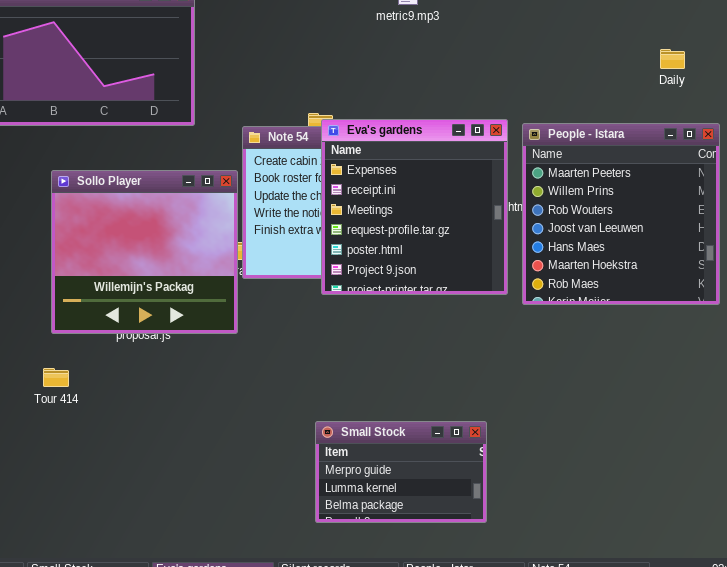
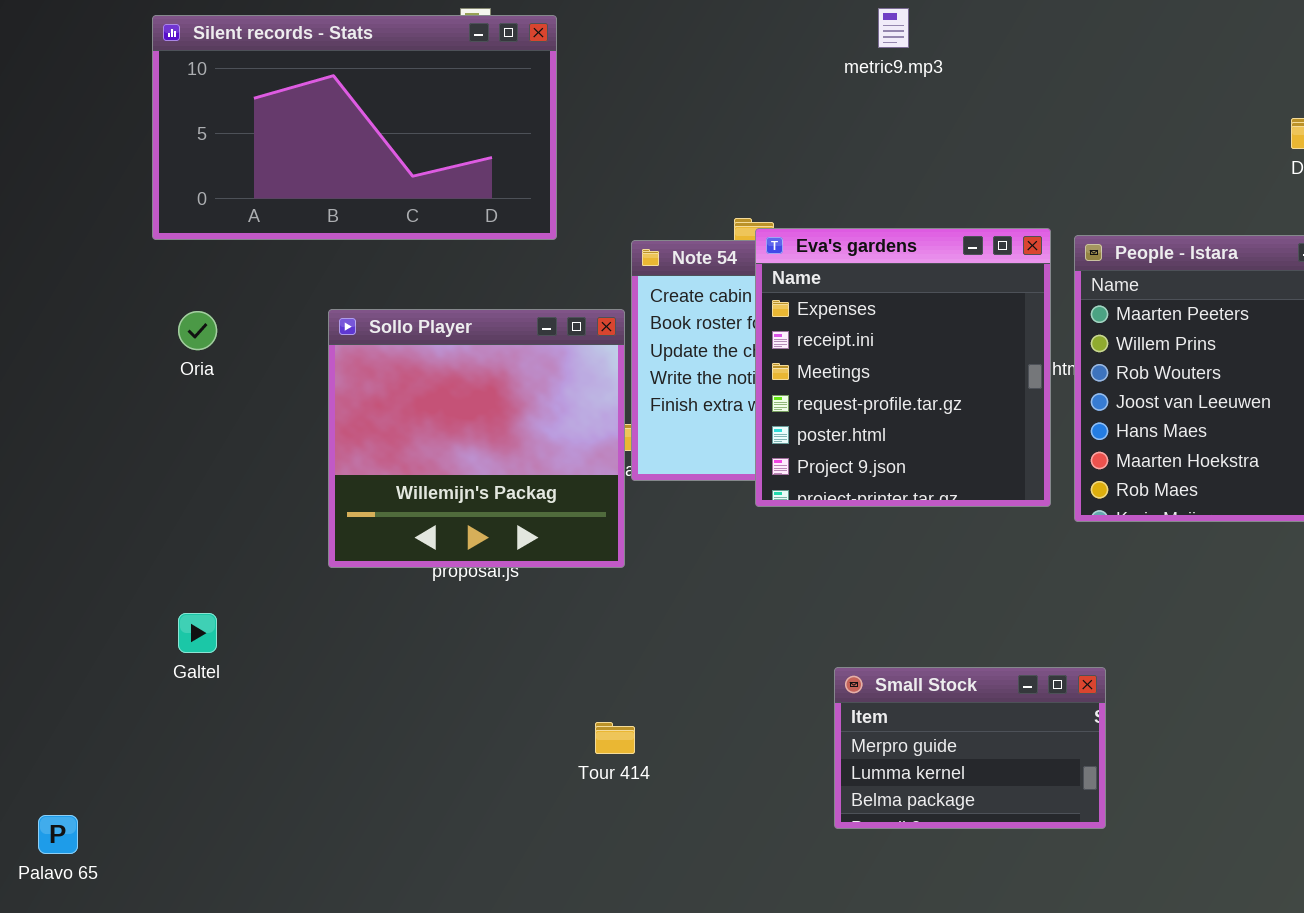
Tour 414: [43,368,69,387] -> [595,722,635,754], moved
Small Stock: [315,421,487,523] -> [834,667,1106,829], moved

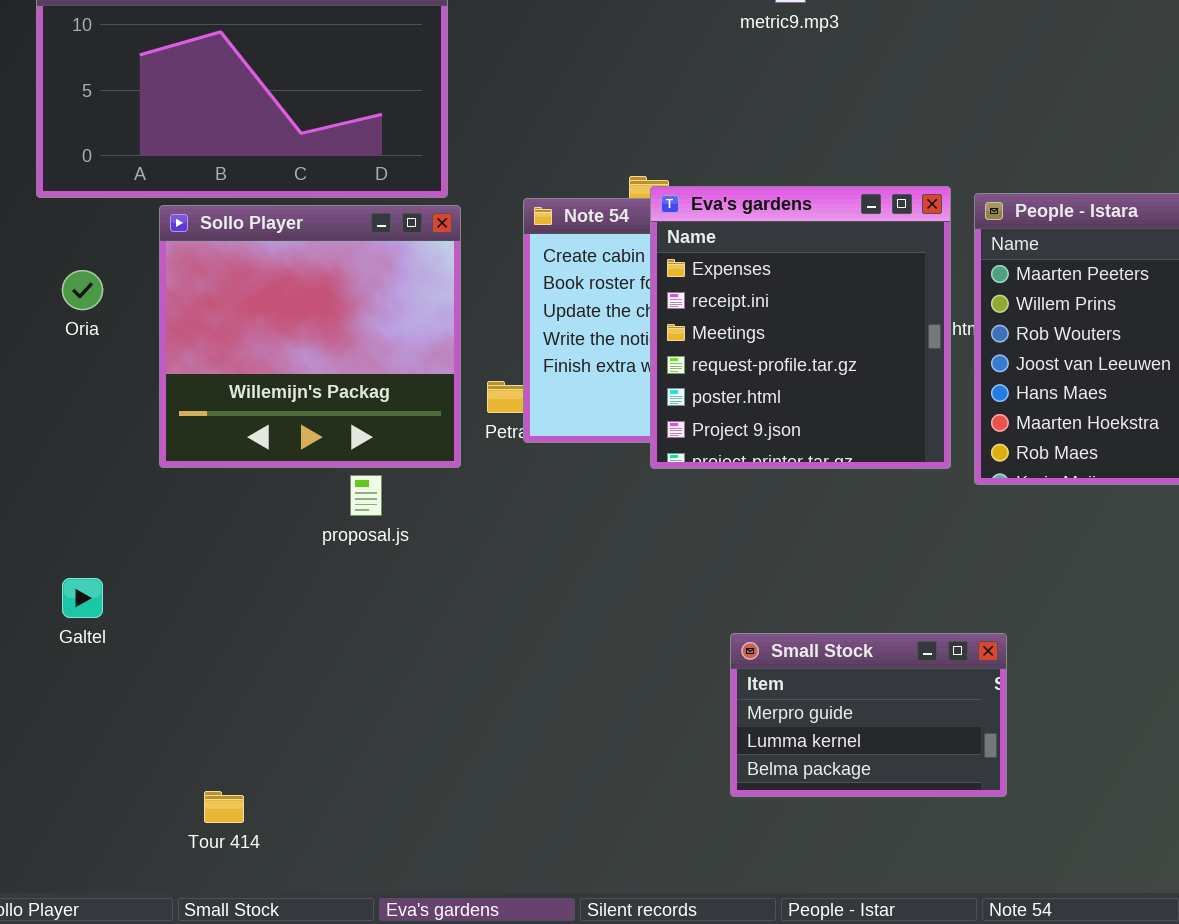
Sollo Player: [328,309,625,568] -> [159,205,461,468], moved
Tour 414: [595,722,635,754] -> [204,791,244,823], moved

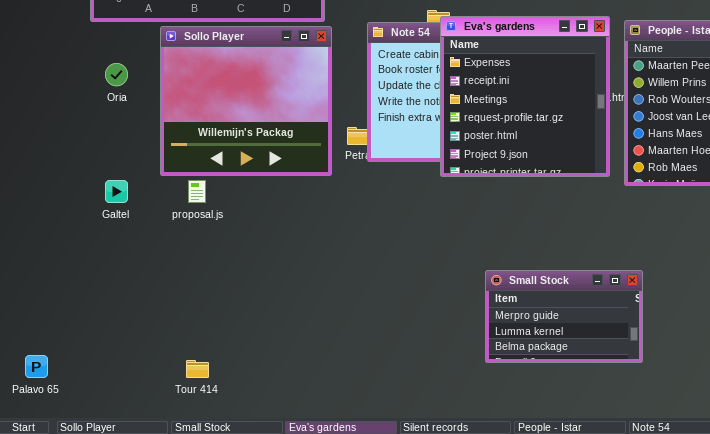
proposal.js: [350,475,382,516] -> [188,180,206,203], moved
Galtel: [62,578,103,618] -> [105,180,128,203], moved

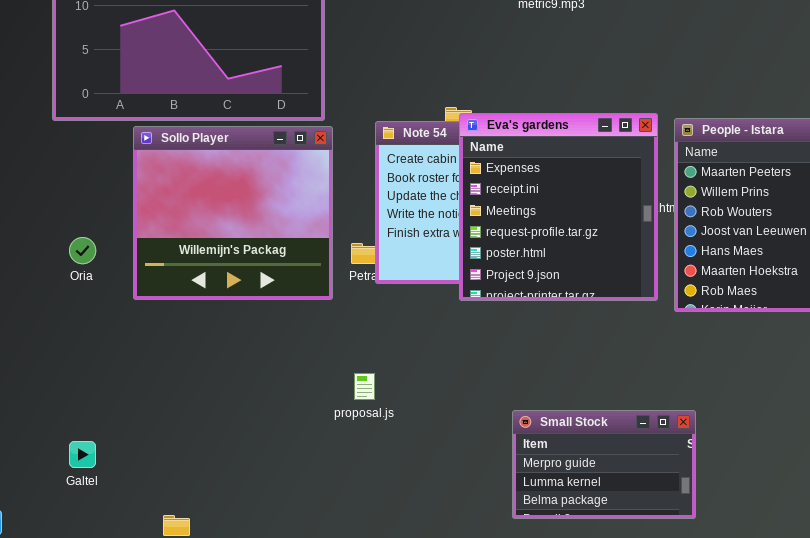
Oria: [105,63,128,86] -> [69,237,96,264], moved
Galtel: [105,180,128,203] -> [69,441,96,468], moved
proposal.js: [188,180,206,203] -> [354,373,375,400], moved

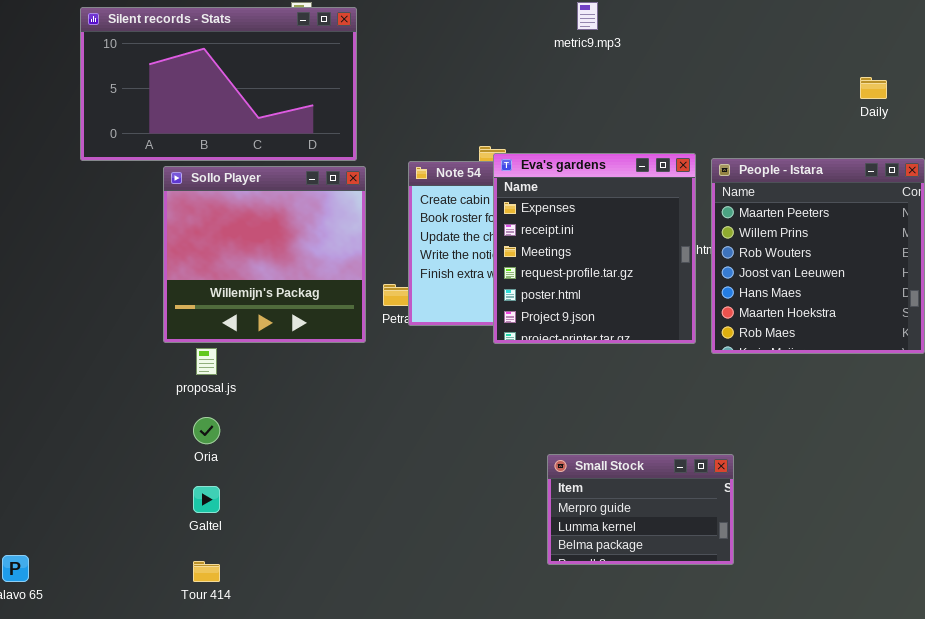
Oria: [69,237,96,264] -> [193,417,220,444], moved
proposal.js: [354,373,375,400] -> [196,348,217,375], moved
Galtel: [69,441,96,468] -> [193,486,220,513], moved

